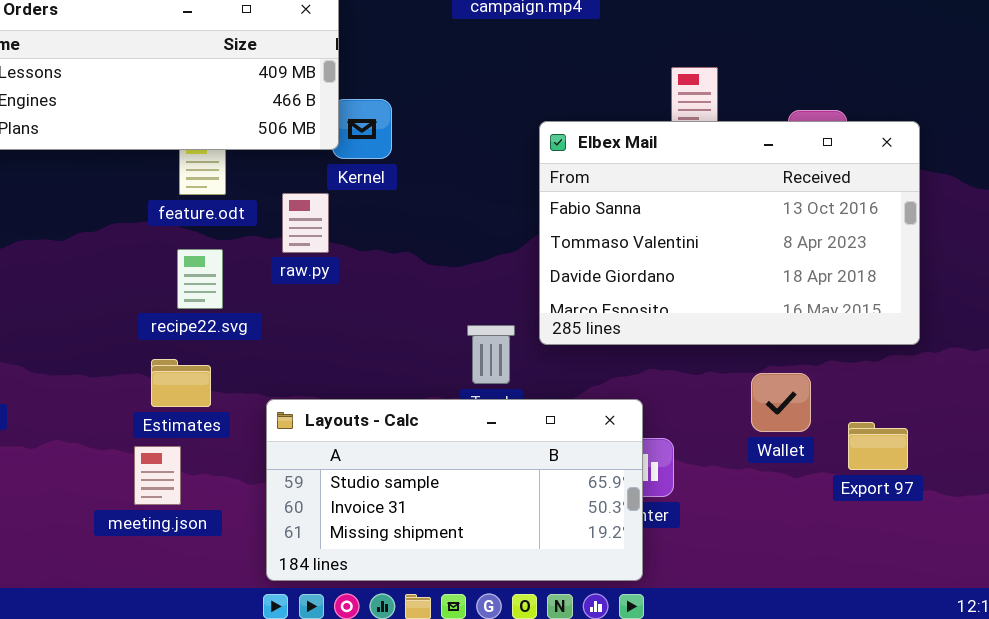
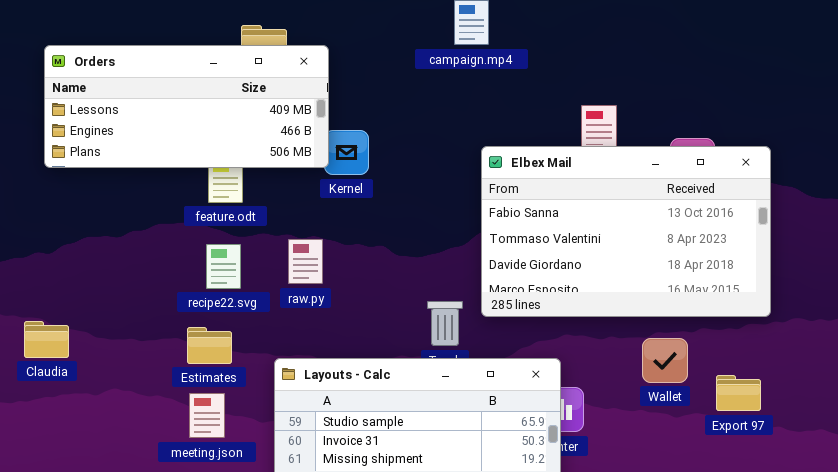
raw.py: [282,193,329,253] -> [288,239,323,284], moved
meeting.json: [134,446,181,505] -> [189,393,225,438], moved

